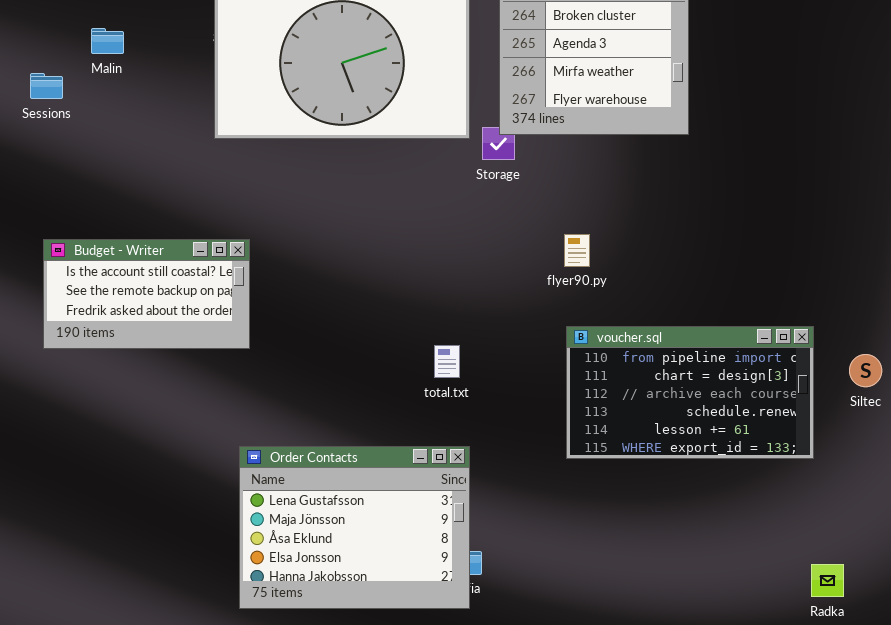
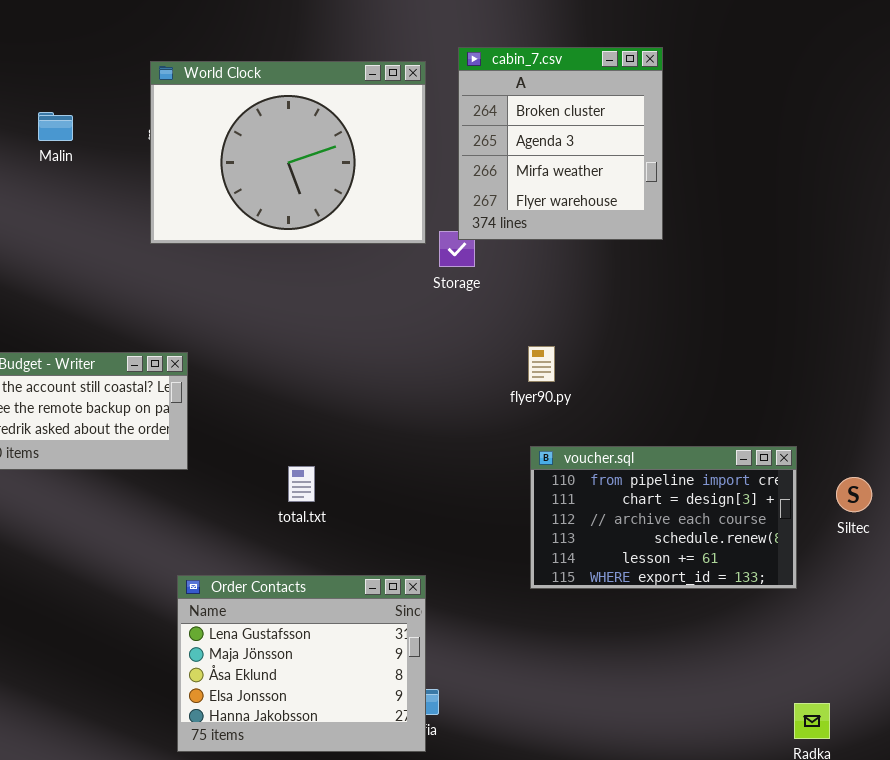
Malin: [91,28,124,54] -> [38,112,73,141], moved
total.txt: [434,345,460,378] -> [288,466,315,502], moved

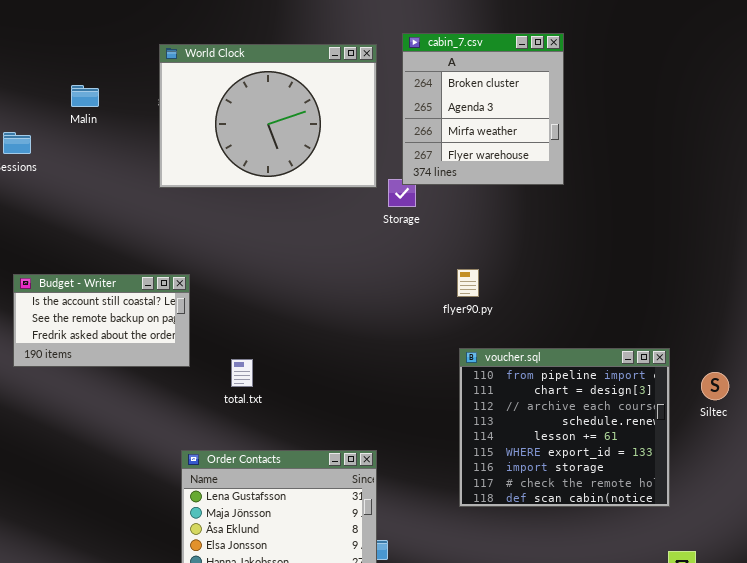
voucher.sql: [530,446,797,589] -> [459,348,670,507], resized
total.txt: [288,466,315,502] -> [231,359,253,387], moved

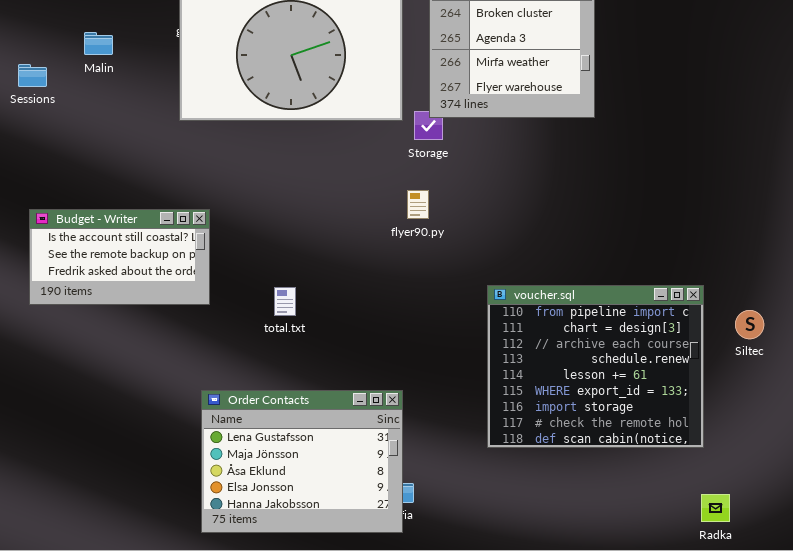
Malin: [71,85,99,107] -> [84,32,113,55], moved
flyer90.py: [457,269,479,297] -> [407,190,429,219], moved
total.txt: [231,359,253,387] -> [274,287,296,316], moved

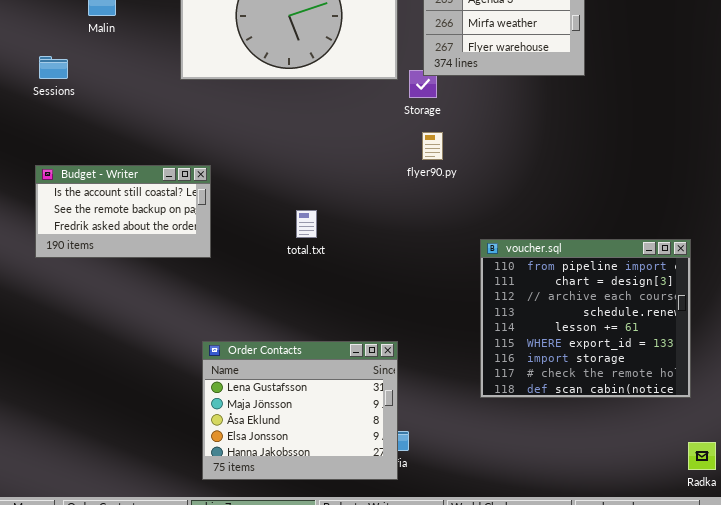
Sessions: [18,64,47,87] -> [39,56,68,79], moved
flyer90.py: [407,190,429,219] -> [422,132,443,160], moved
total.txt: [274,287,296,316] -> [296,210,317,238], moved

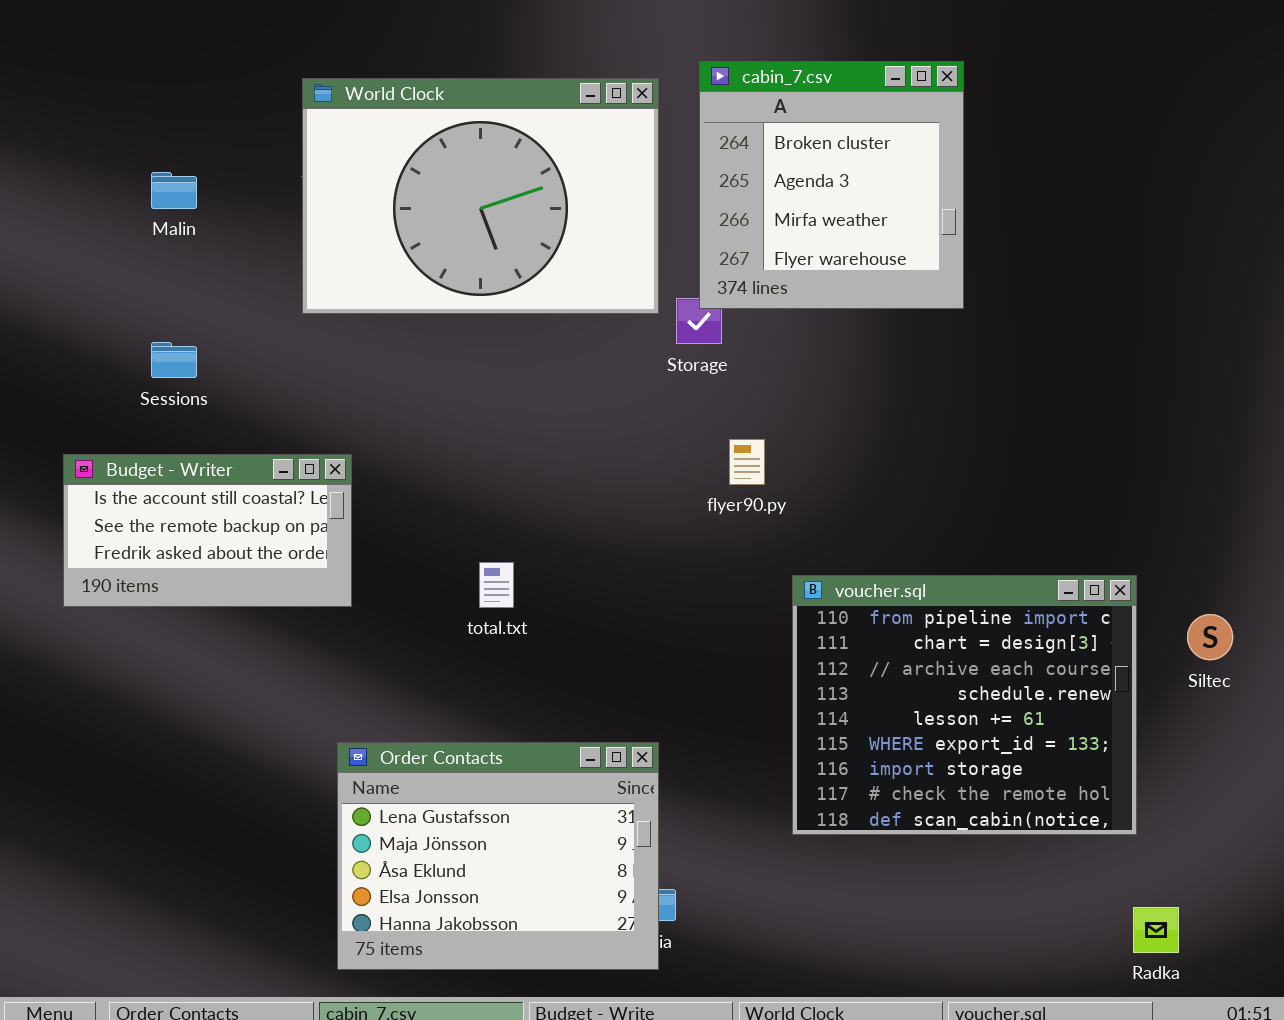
Sessions: [39,56,68,79] -> [151,342,197,378], moved
flyer90.py: [422,132,443,160] -> [729,439,765,485], moved
total.txt: [296,210,317,238] -> [479,562,514,608], moved

